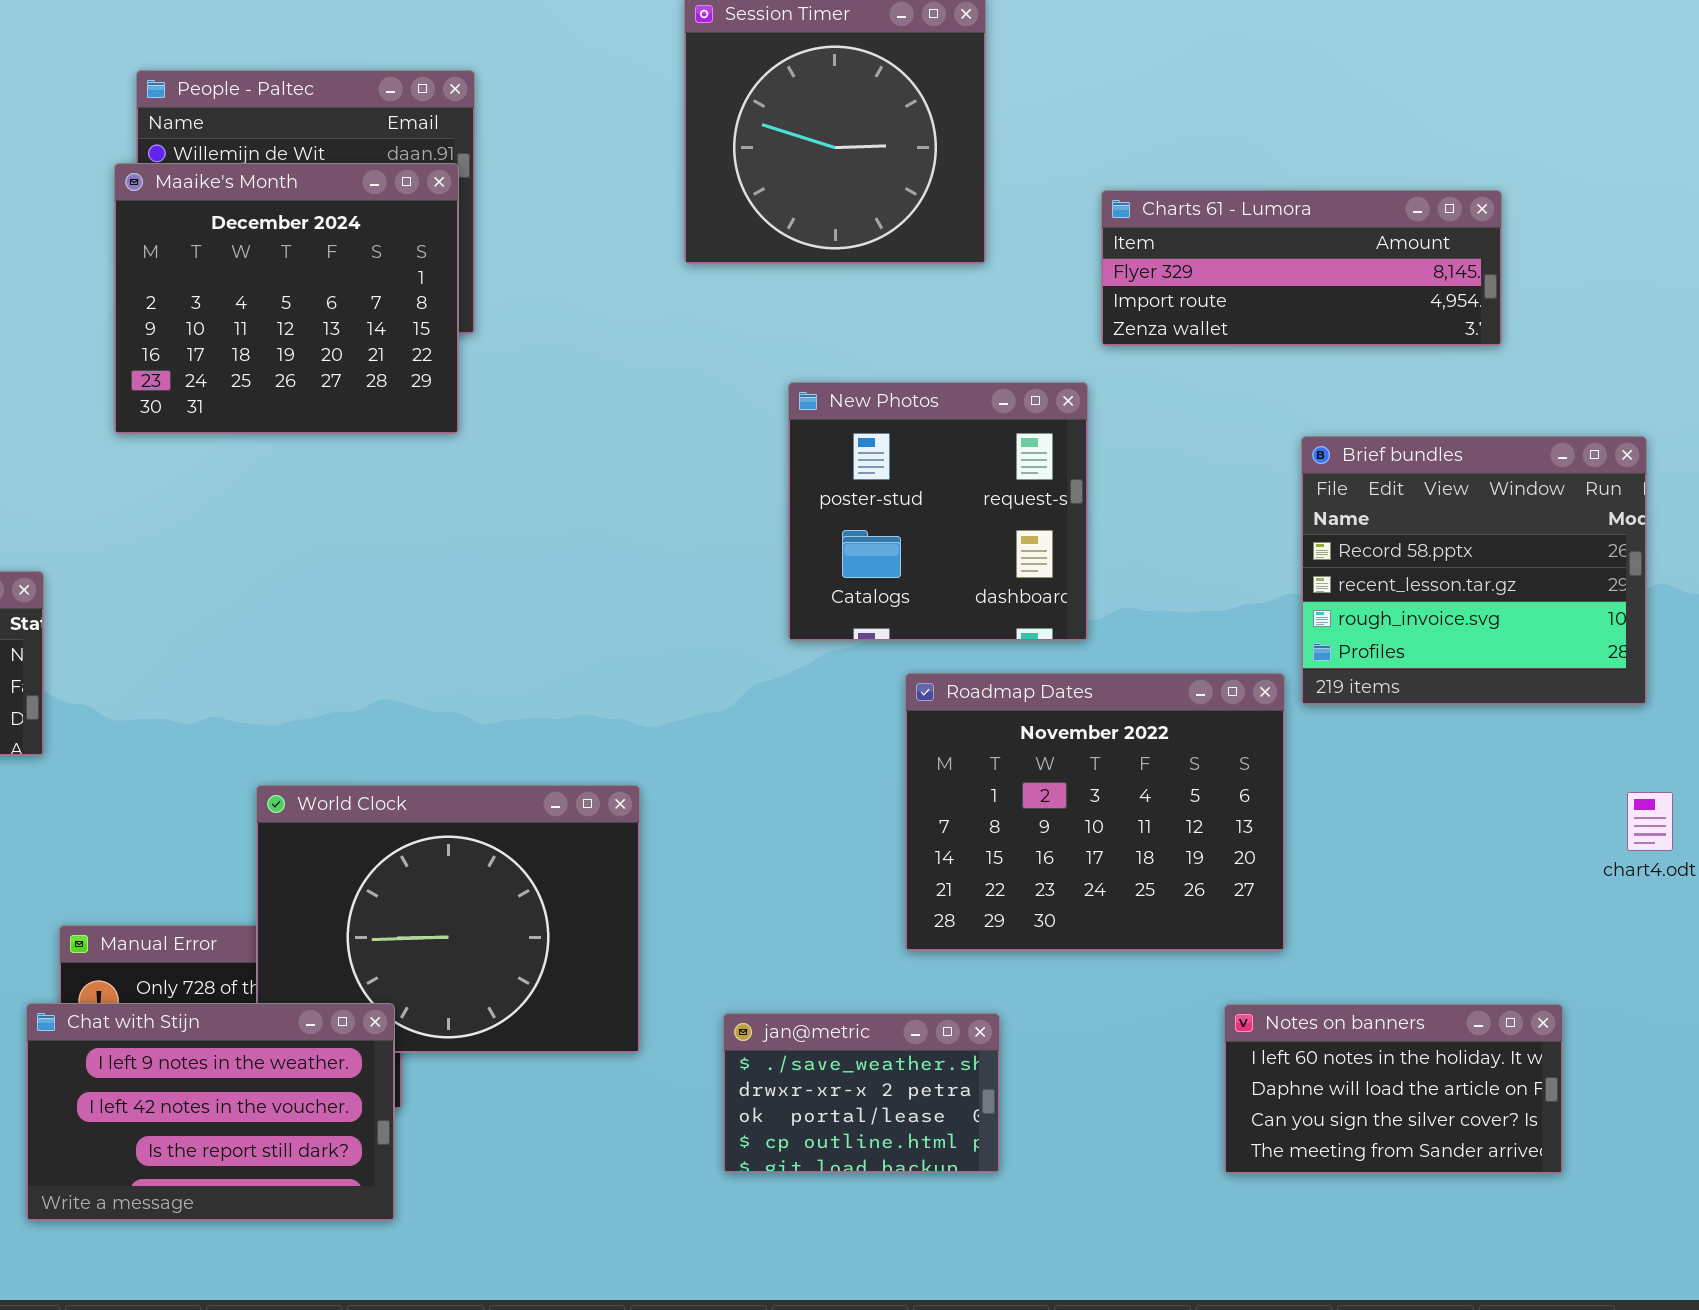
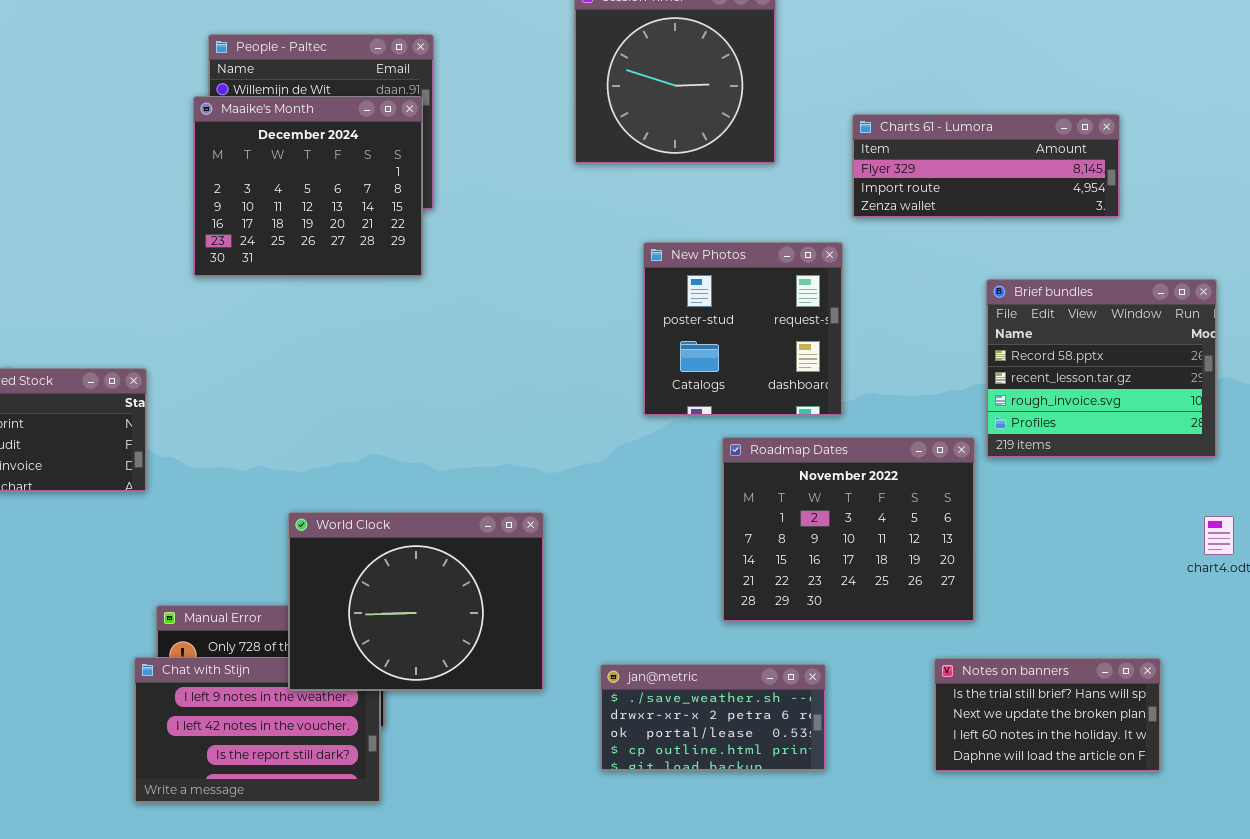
World Clock: [256,785,640,1053] -> [288,512,544,691], raised
Notes on banners: [1224,1004,1563,1174] -> [934,658,1161,772], scrolled up 2 rows
jan@metric: [723,1013,1000,1173] -> [600,664,826,771], resized

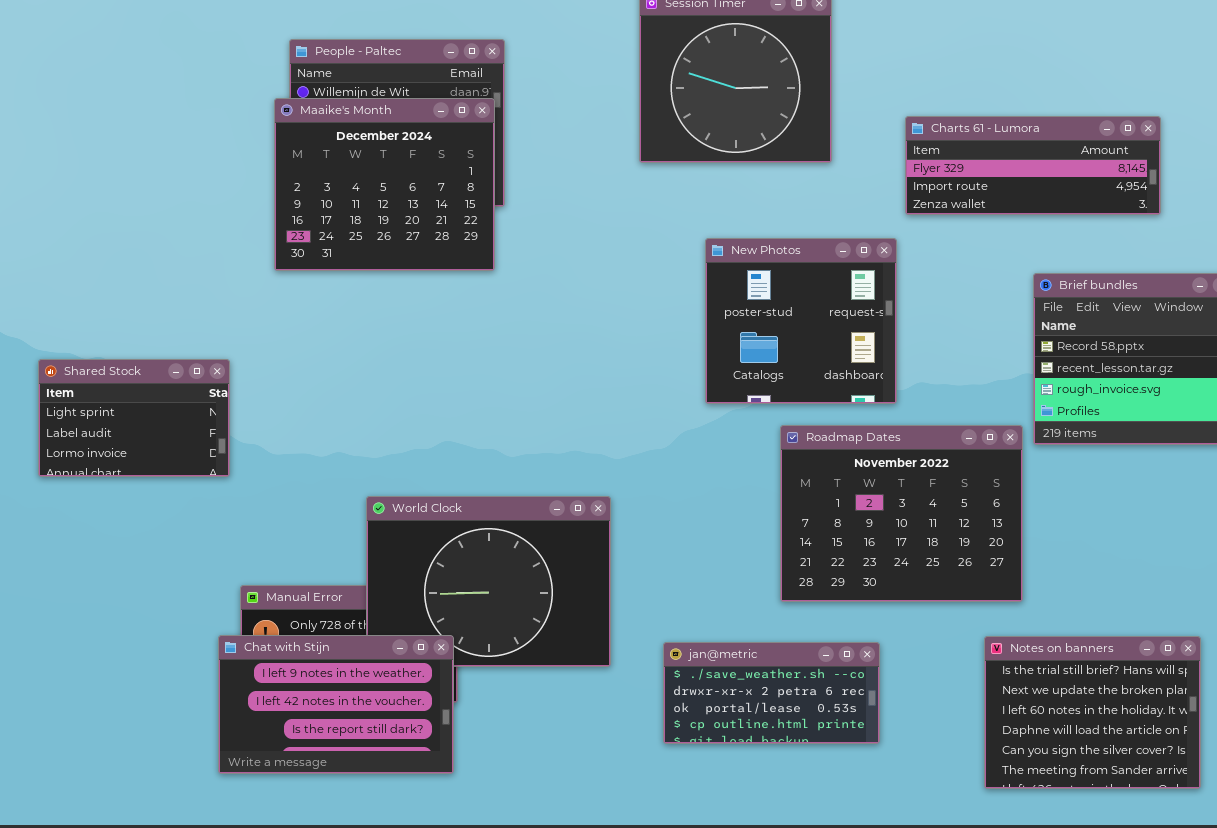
Chat with Stijn: [134,657,381,803] -> [218,635,454,774], raised
Notes on banners: [934,658,1161,772] -> [984,636,1201,789], resized

